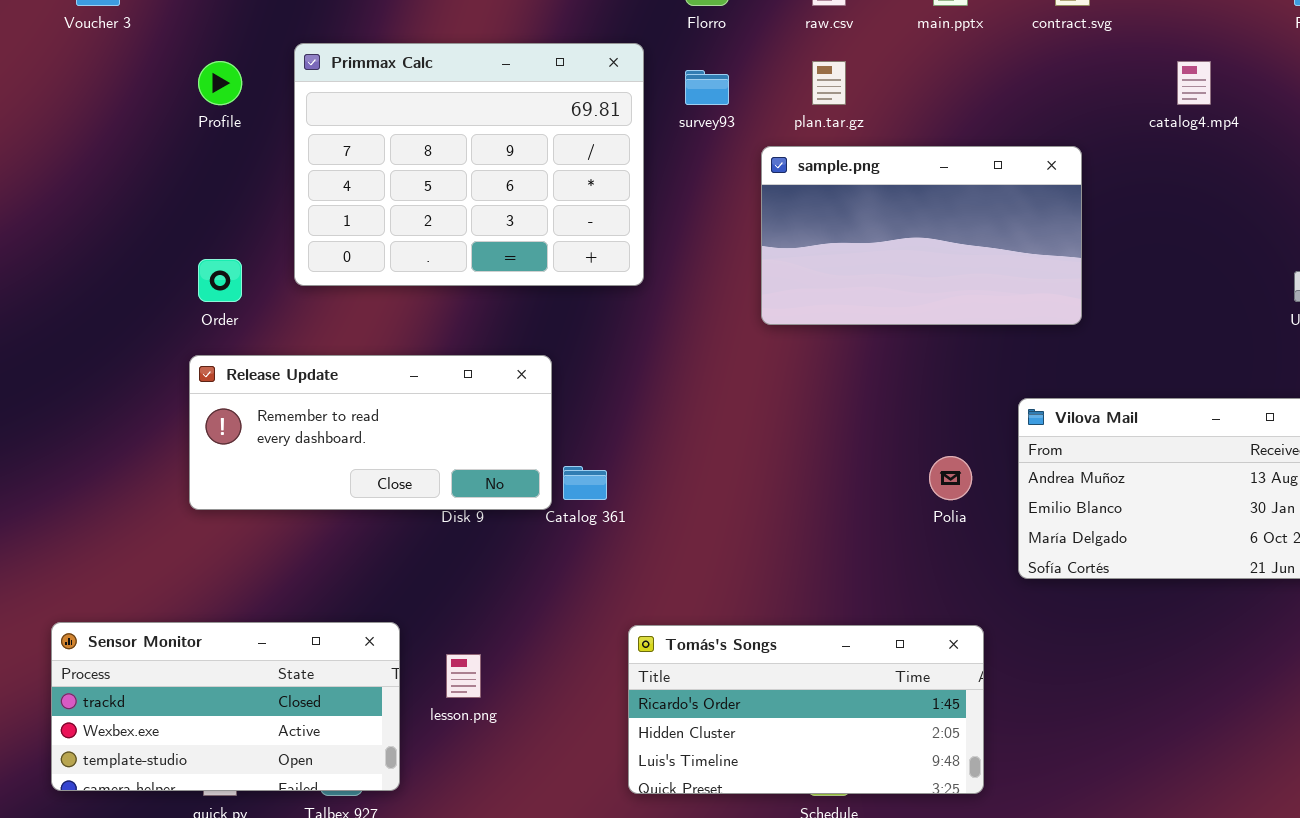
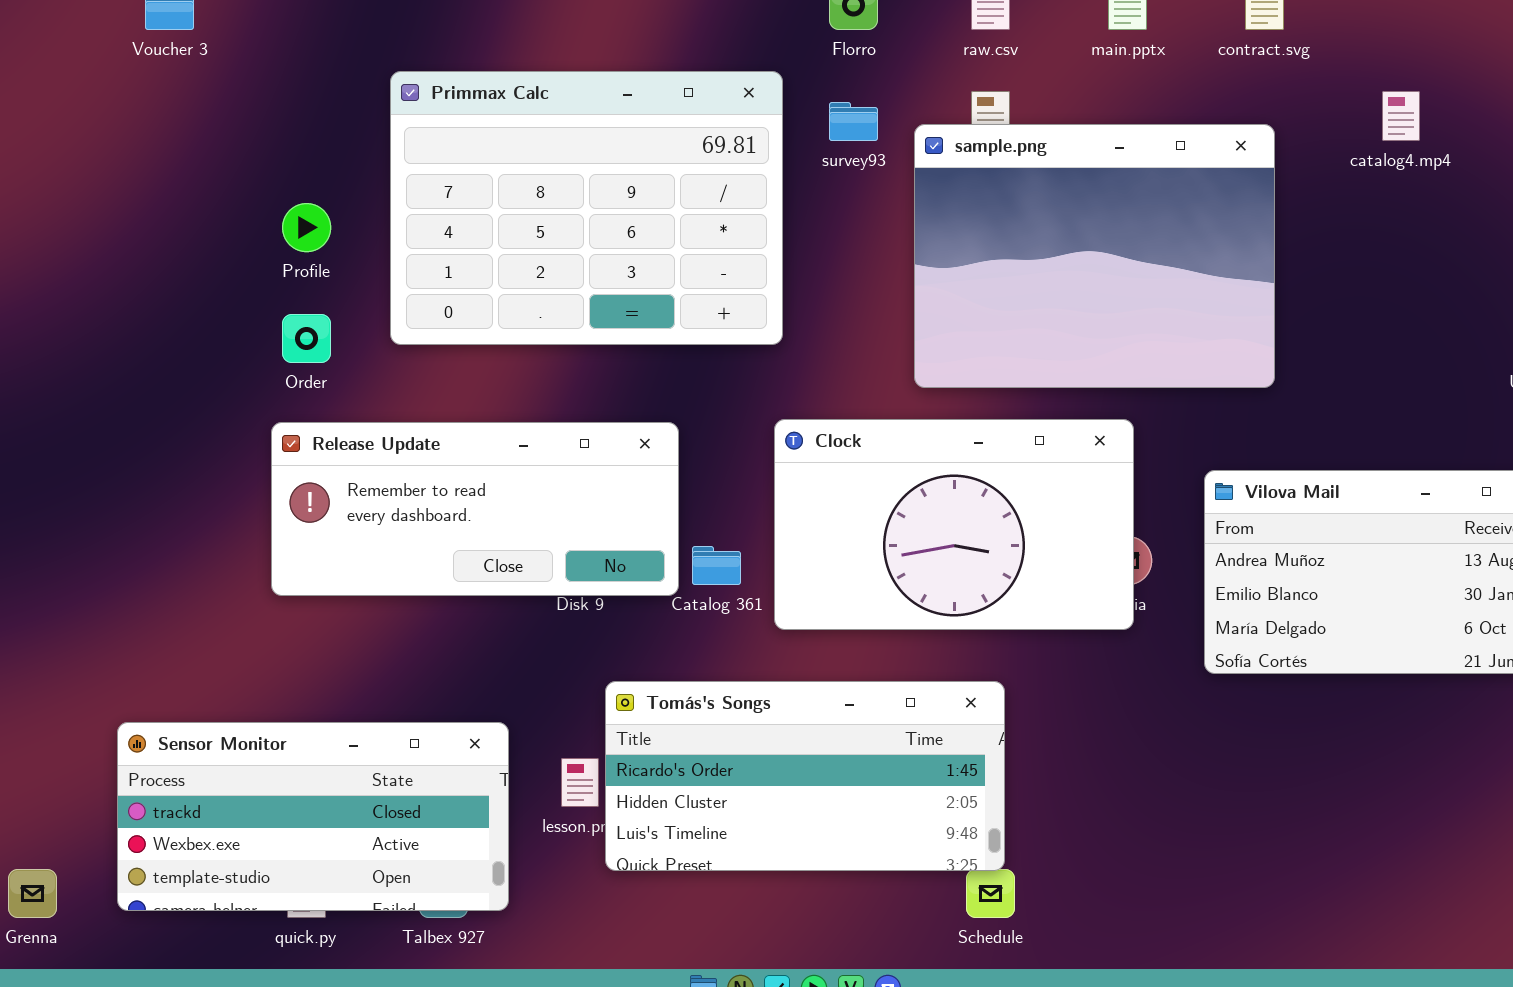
Profile: [198,61,242,105] -> [282,203,331,252], moved
sample.png: [761,146,1082,325] -> [914,124,1275,388], resized
Clock: none -> [774,419,1134,630], opened
Tomás's Songs: [628,625,984,794] -> [605,681,1005,871], moved

